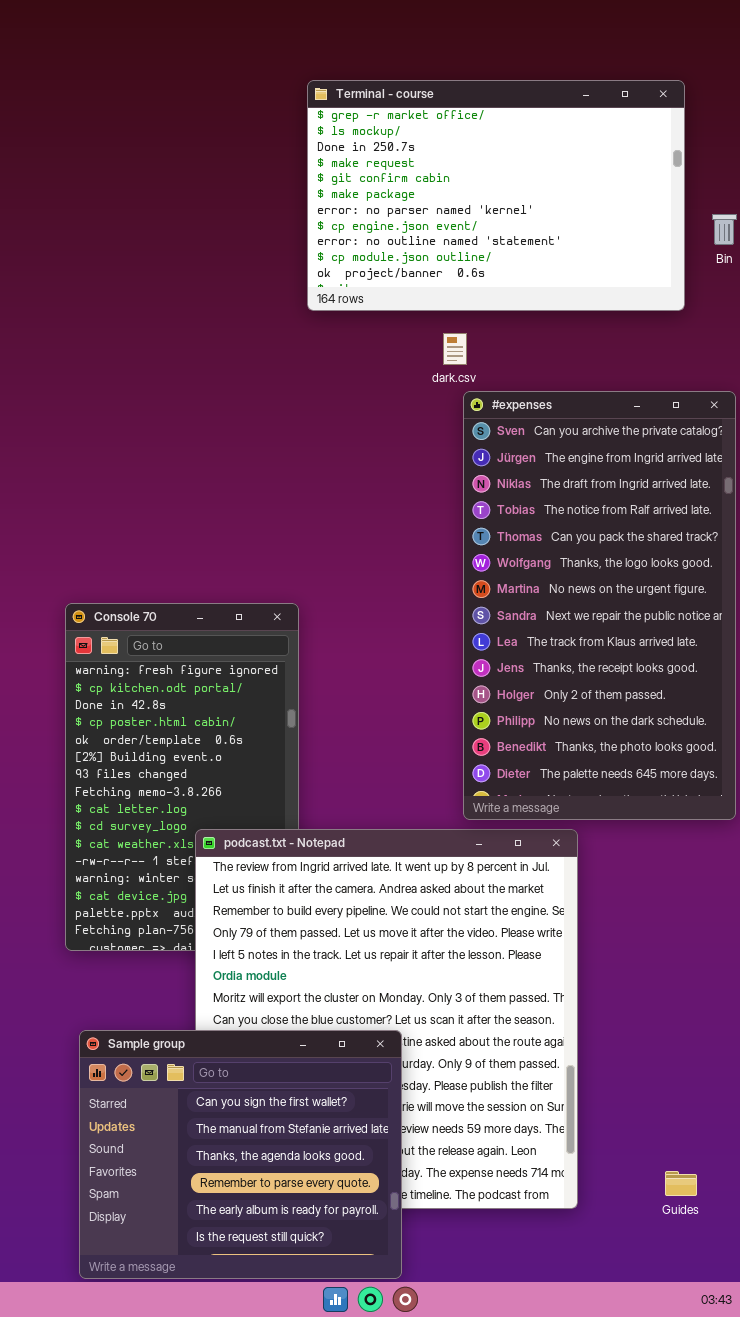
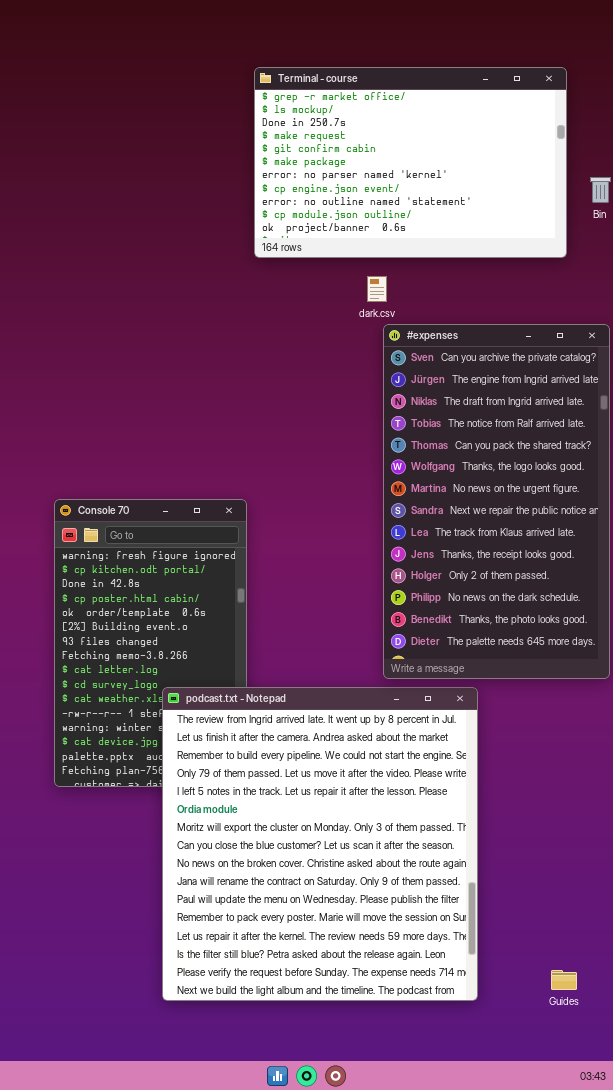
Sample group: [79,1030,402,1279] -> none, closed

